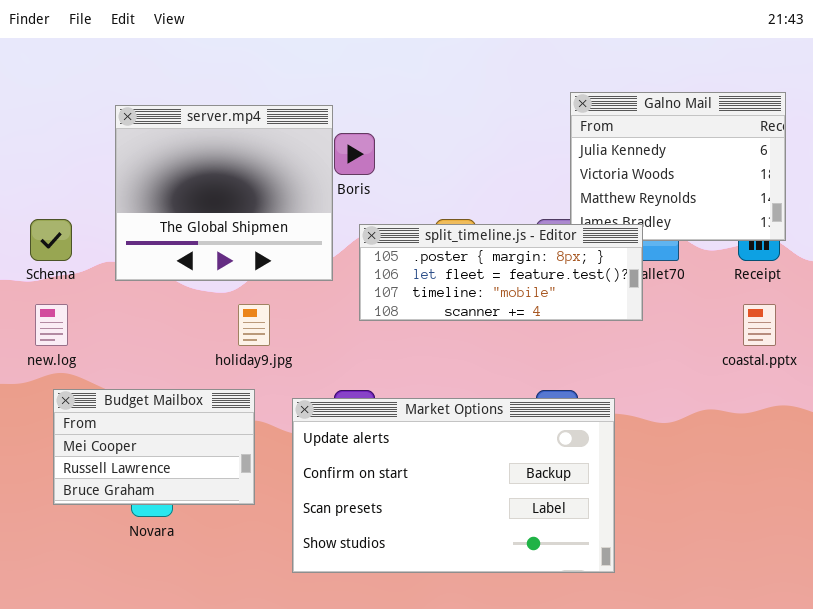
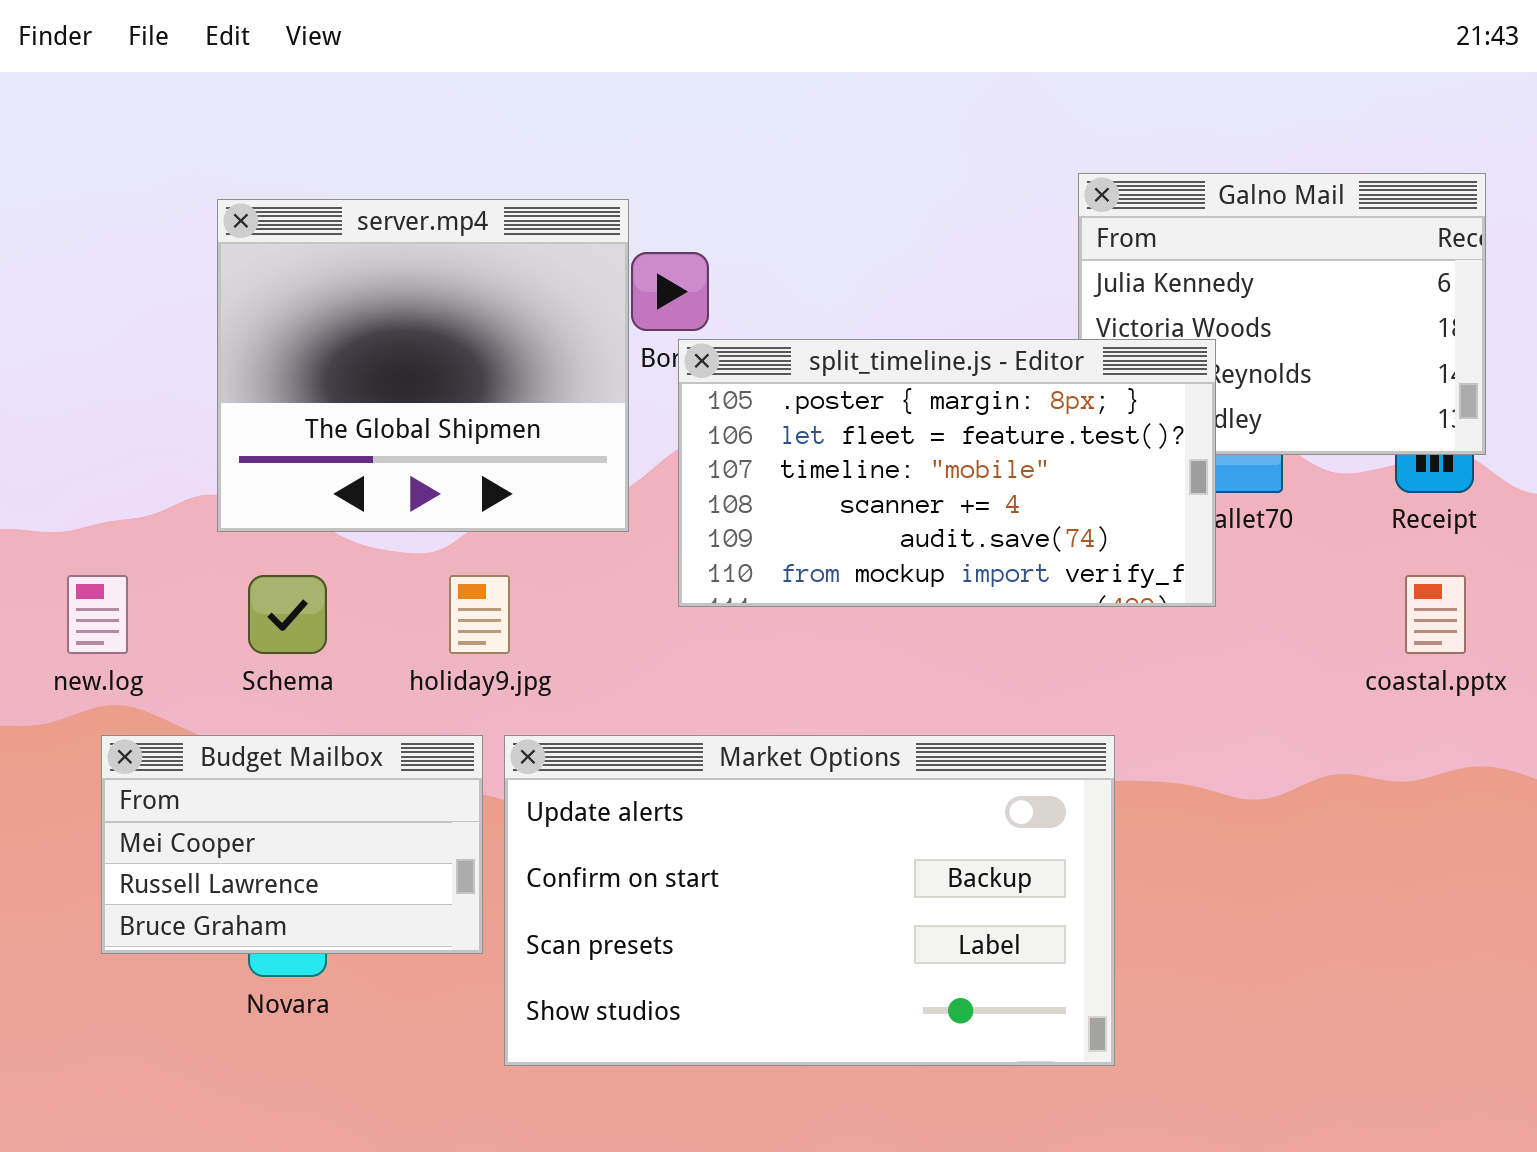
Schema: [30,219,72,261] -> [248,575,327,654], moved
split_timeline.js - Editor: [359,224,643,321] -> [678,339,1216,607], resized
Market Options: [292,398,615,573] -> [504,735,1115,1066], moved

